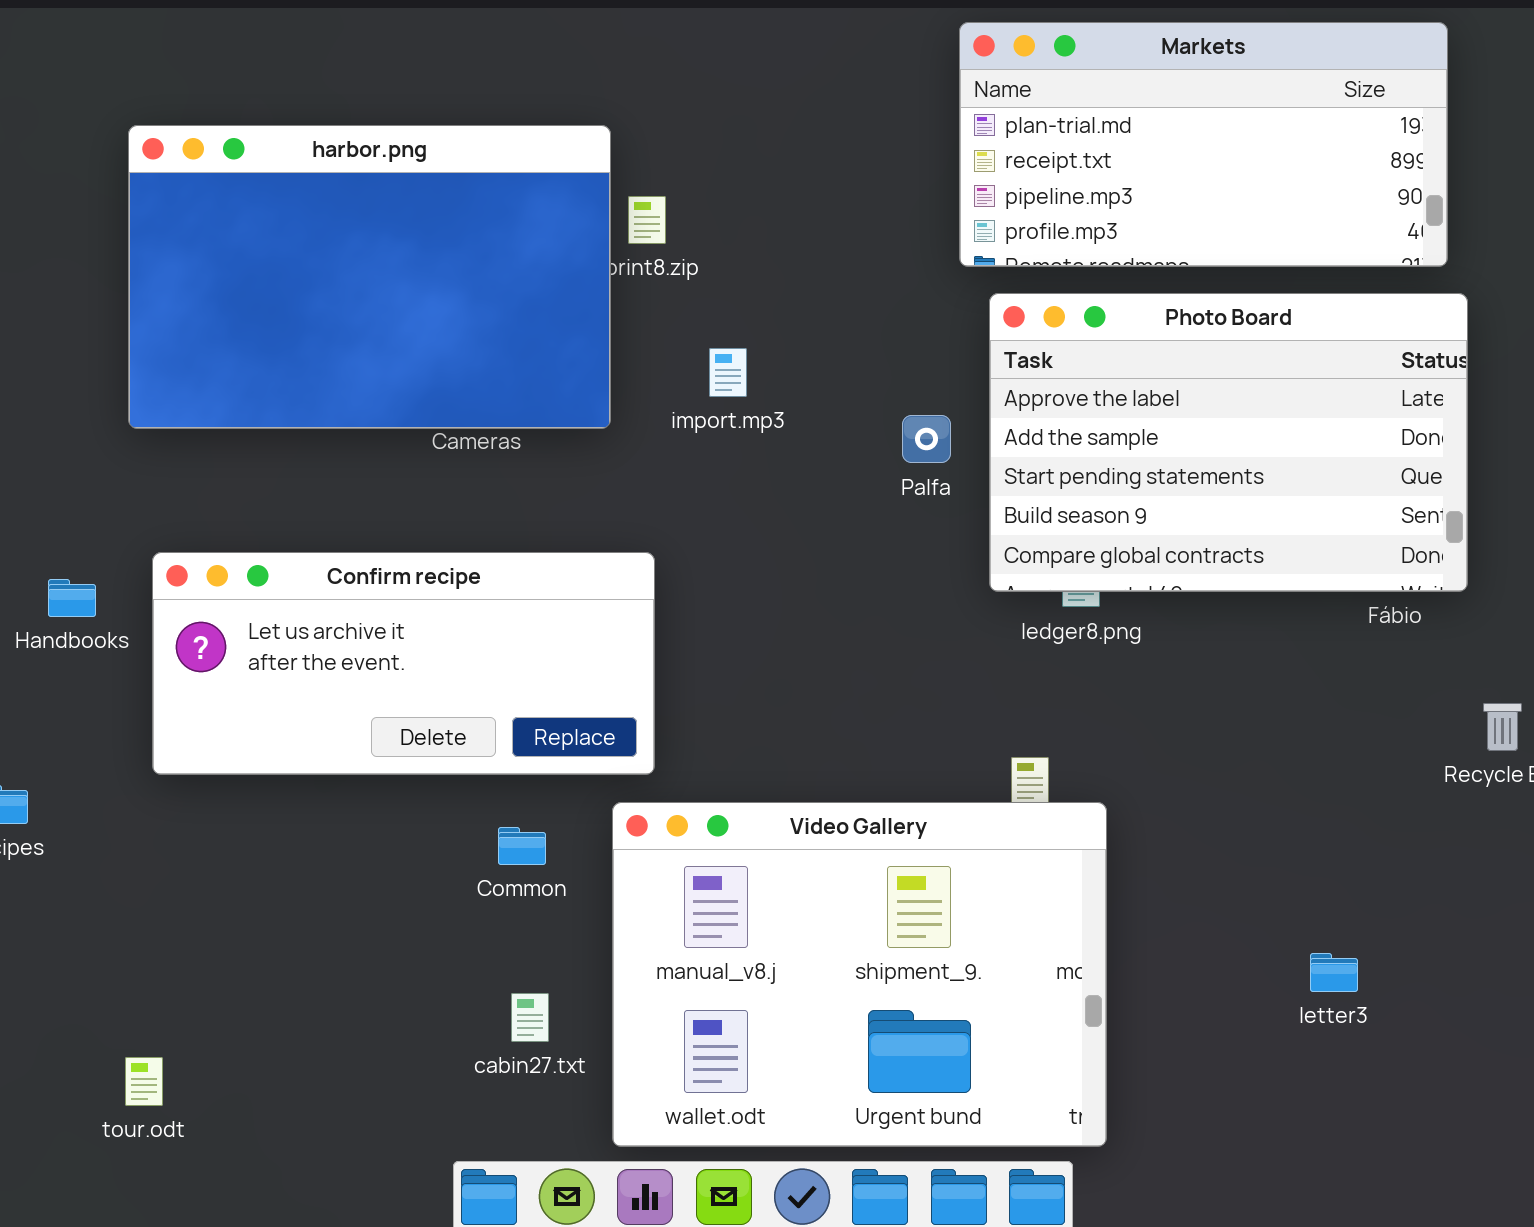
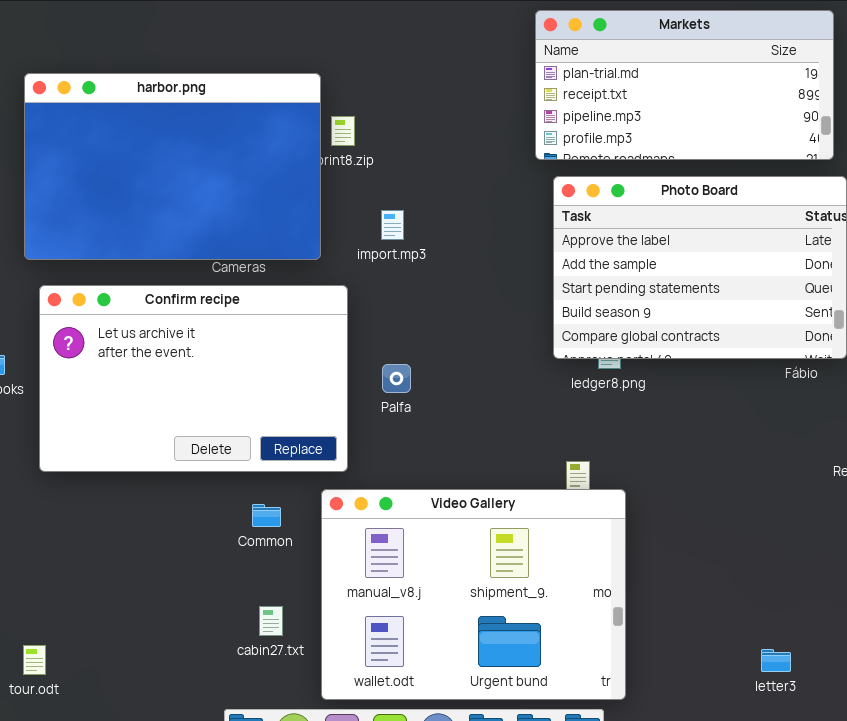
Palfa: [902,415,951,463] -> [382,364,411,393], moved
Confirm recipe: [152,552,655,775] -> [39,285,348,472], resized
letter3: [1310,953,1358,992] -> [761,649,791,672], moved

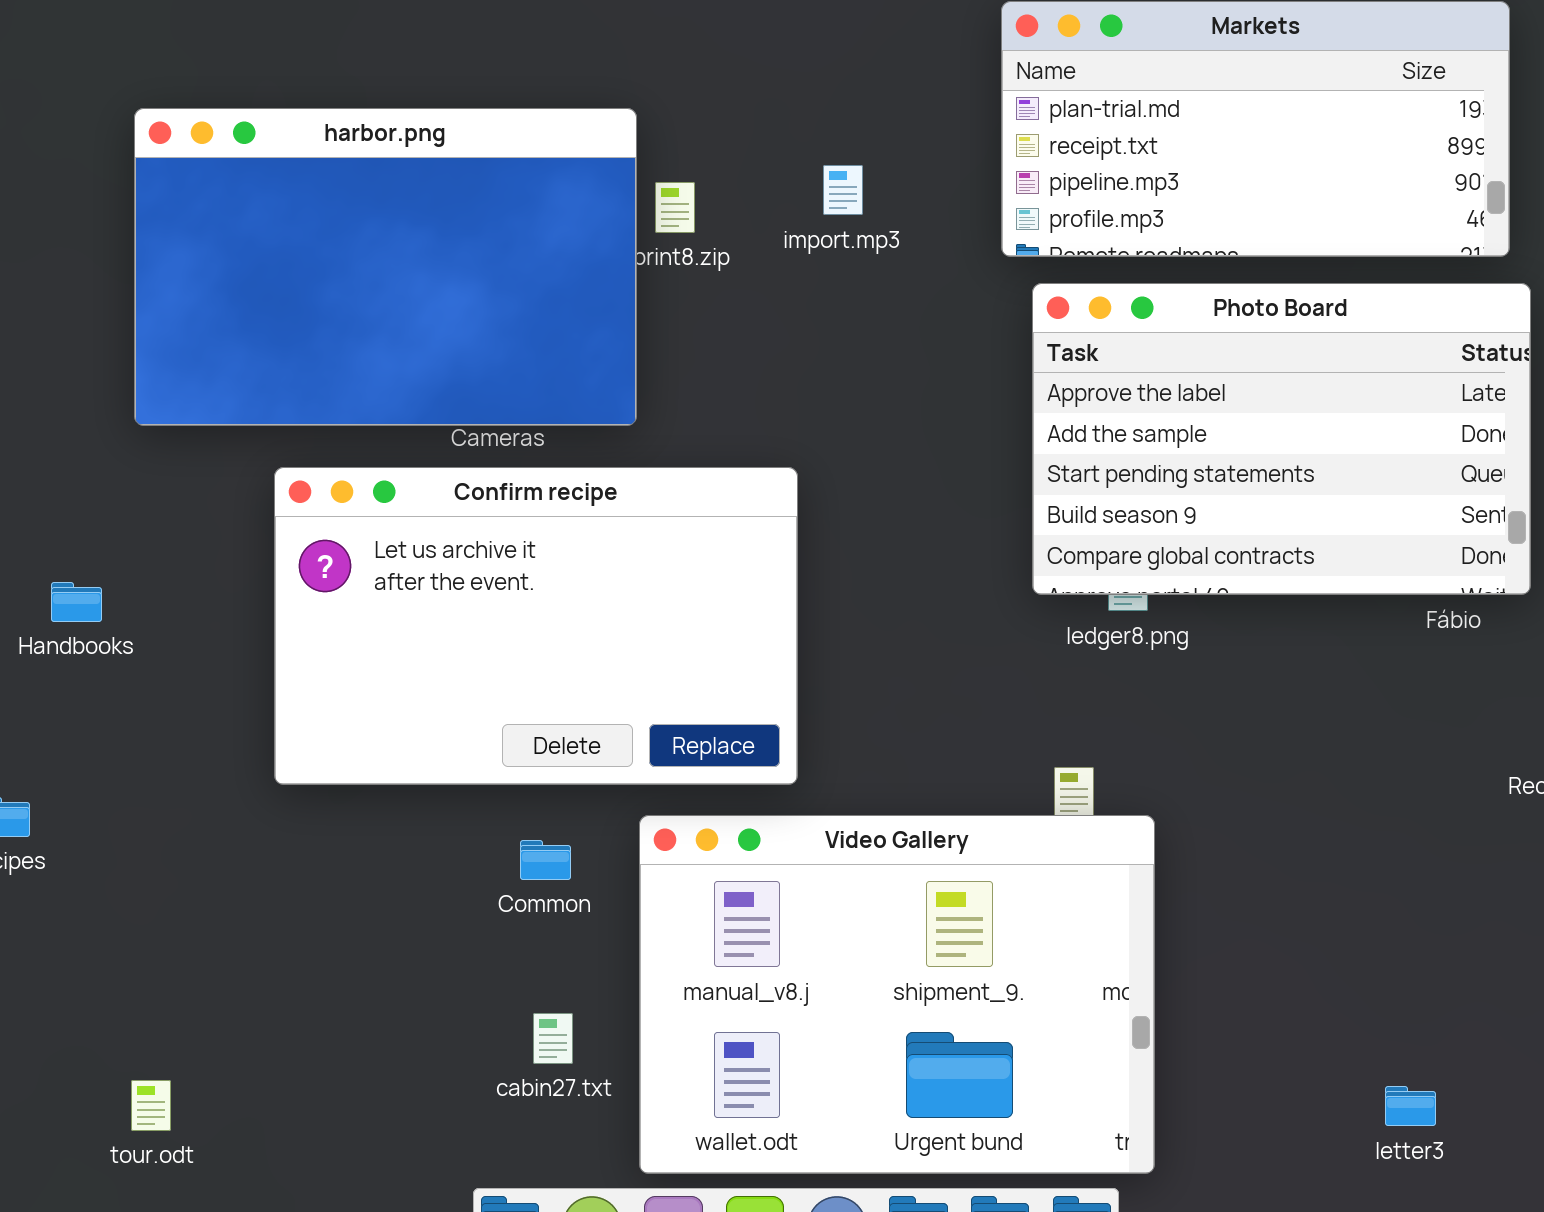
import.mp3: [381,210,404,240] -> [823,165,863,215], moved
Confirm recipe: [39,285,348,472] -> [274,467,798,785], moved

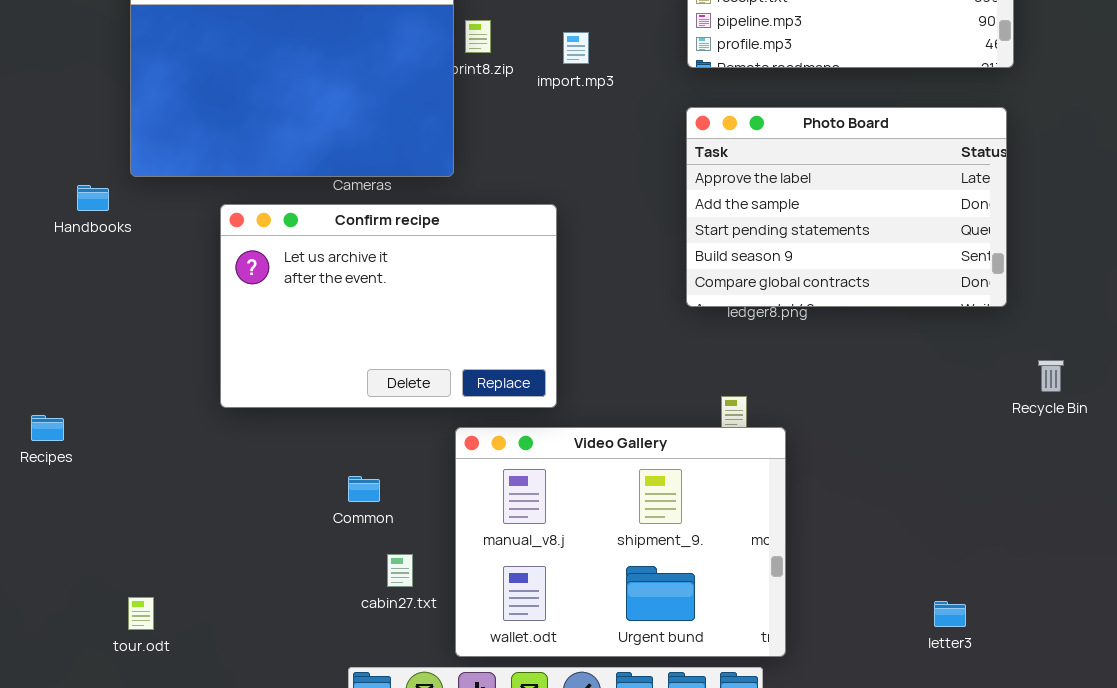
import.mp3: [823,165,863,215] -> [563,32,589,64], moved
Photo Board: [1032,283,1531,595] -> [686,107,1007,307], moved
Handbooks: [51,582,102,622] -> [77,185,109,211], moved
Common: [520,840,571,880] -> [348,476,380,502], moved

